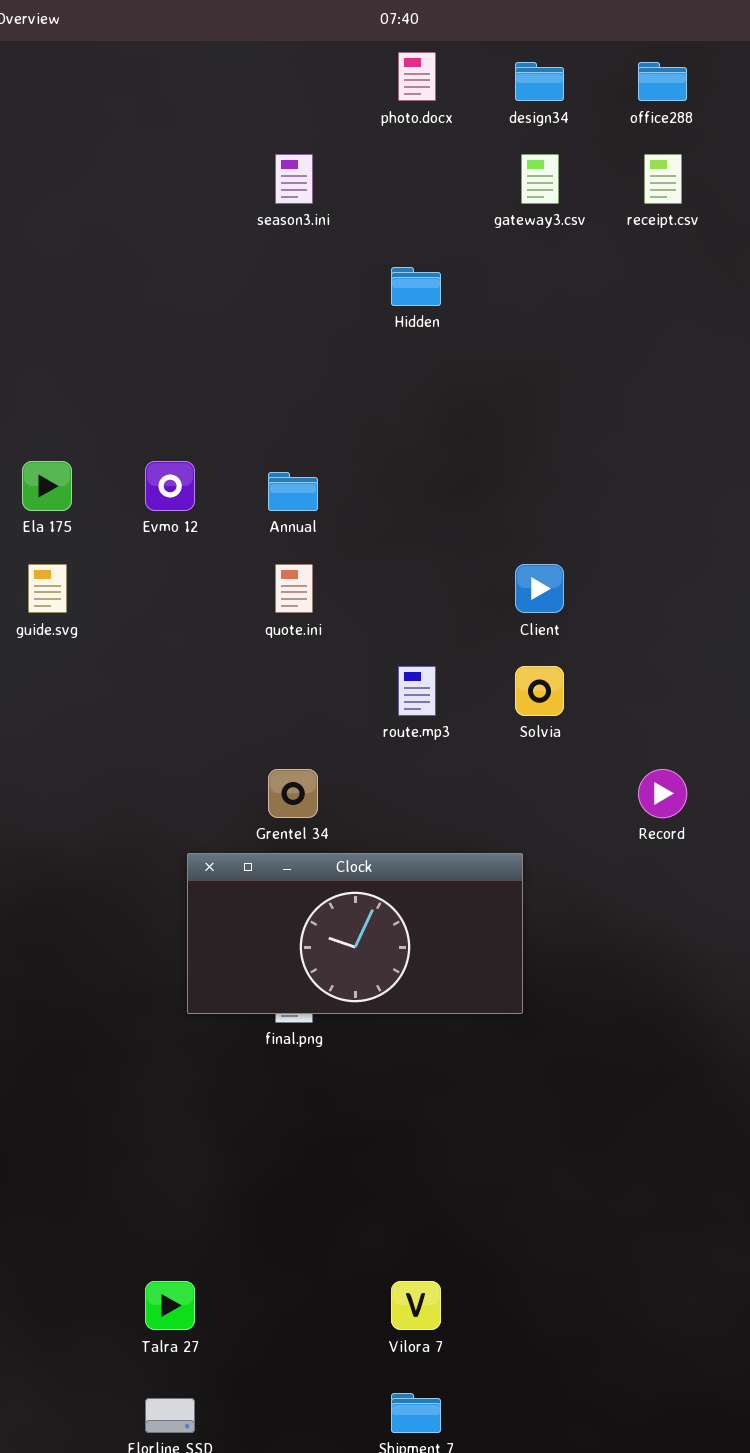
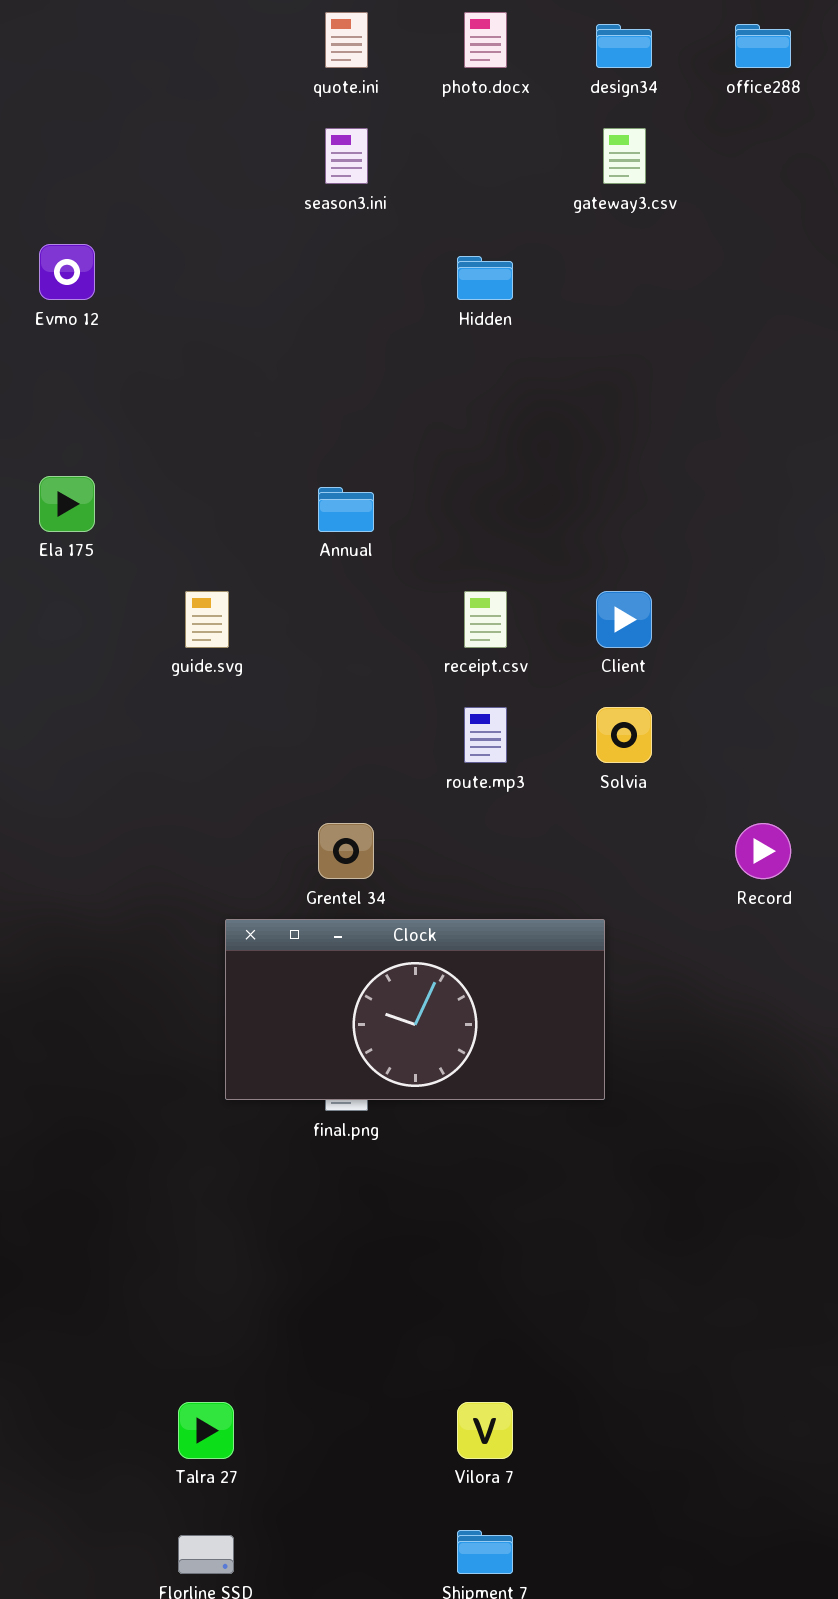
receipt.csv: [644,154,682,204] -> [464,591,507,648], moved
Evmo 12: [145,461,195,511] -> [39,244,95,300], moved
guide.svg: [28,564,67,613] -> [185,591,229,648], moved
quote.ini: [275,564,313,613] -> [325,12,368,68], moved

